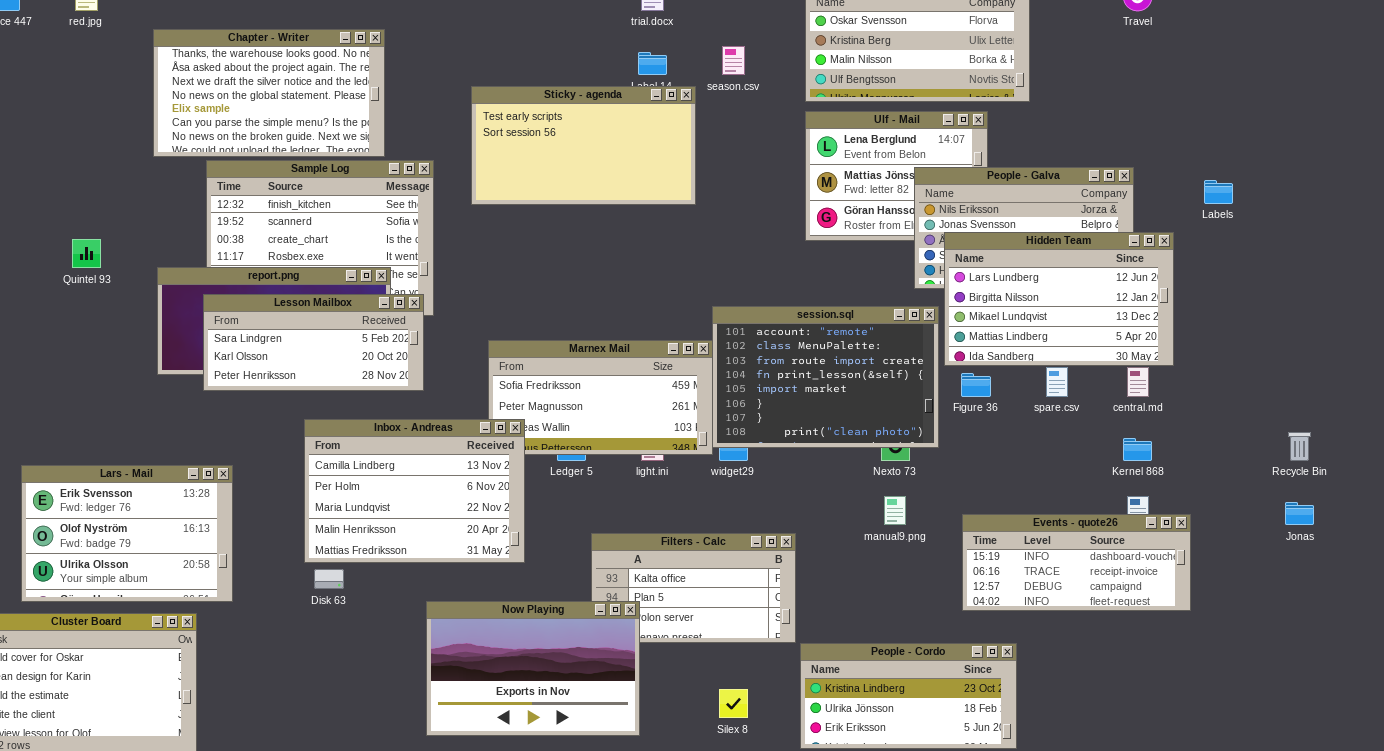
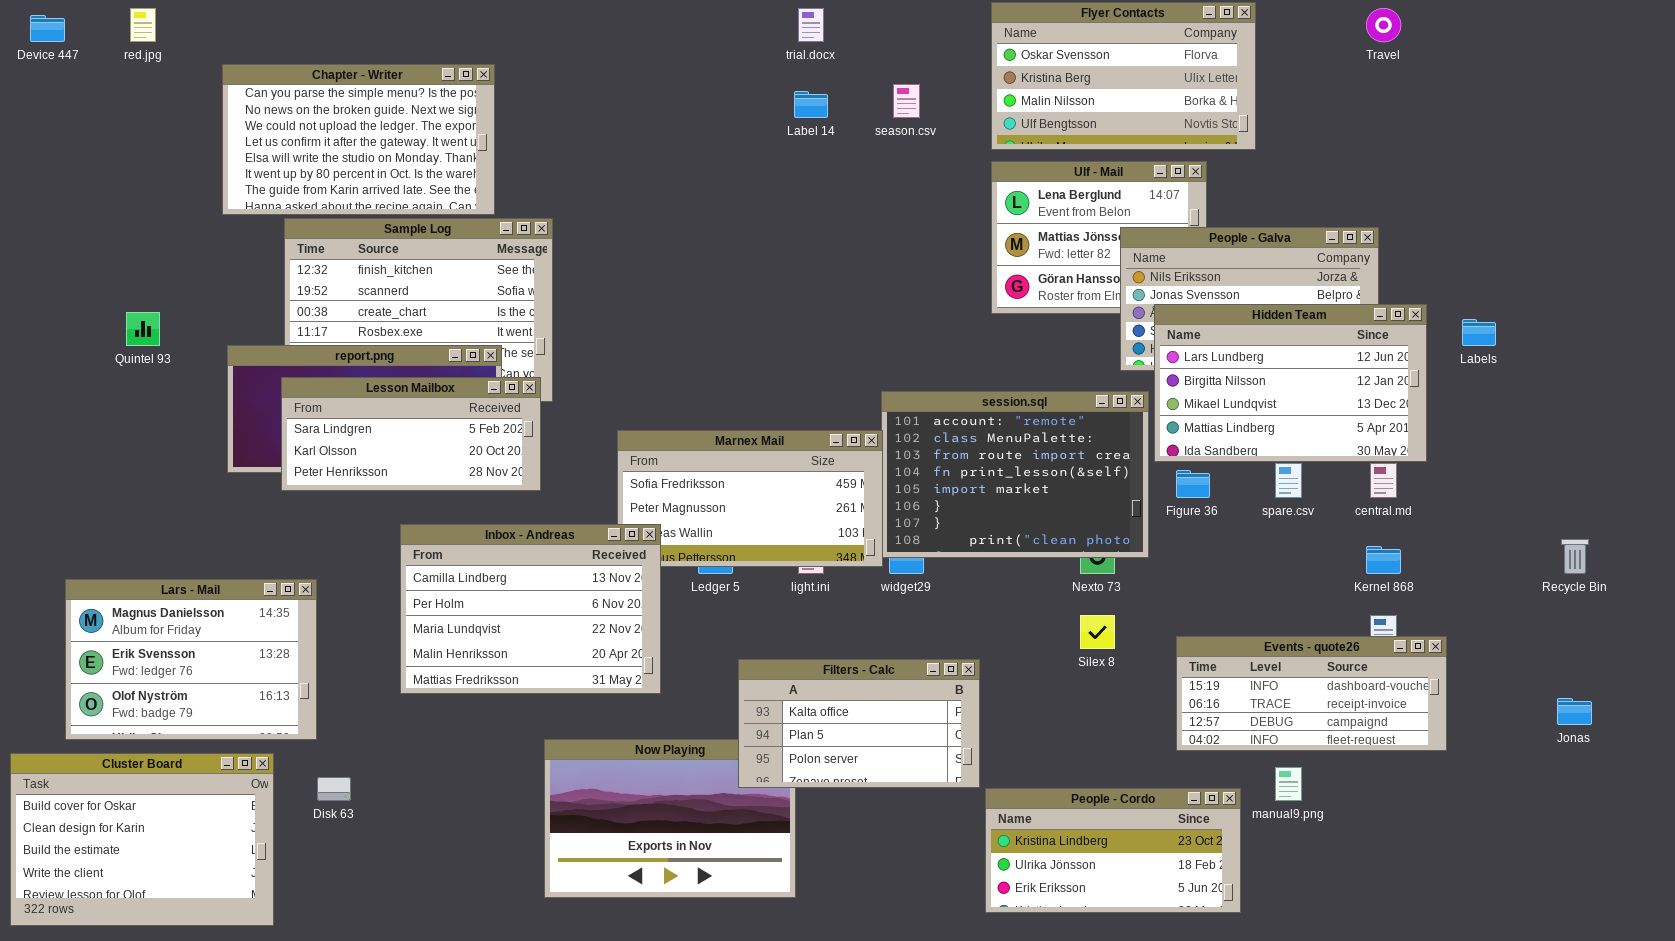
Chapter - Writer: [153,29,385,157] -> [222,64,495,215], scrolled down 5 rows
Sticky - agenda: [471,86,696,205] -> none, closed
Labels: [1204,180,1233,204] -> [1462,319,1496,346], moved
Lars - Mail: [21,465,233,602] -> [65,579,317,740], scrolled up 1 row
manual9.png: [884,496,906,525] -> [1275,767,1302,801], moved
Jonas: [1285,502,1314,525] -> [1557,698,1592,725], moved
Filters - Calc: [591,533,796,643] -> [738,659,980,788], raised
Disk 63: [314,569,344,589] -> [317,777,351,801], moved
Silex 8: [719,689,748,718] -> [1080,615,1115,649], moved

